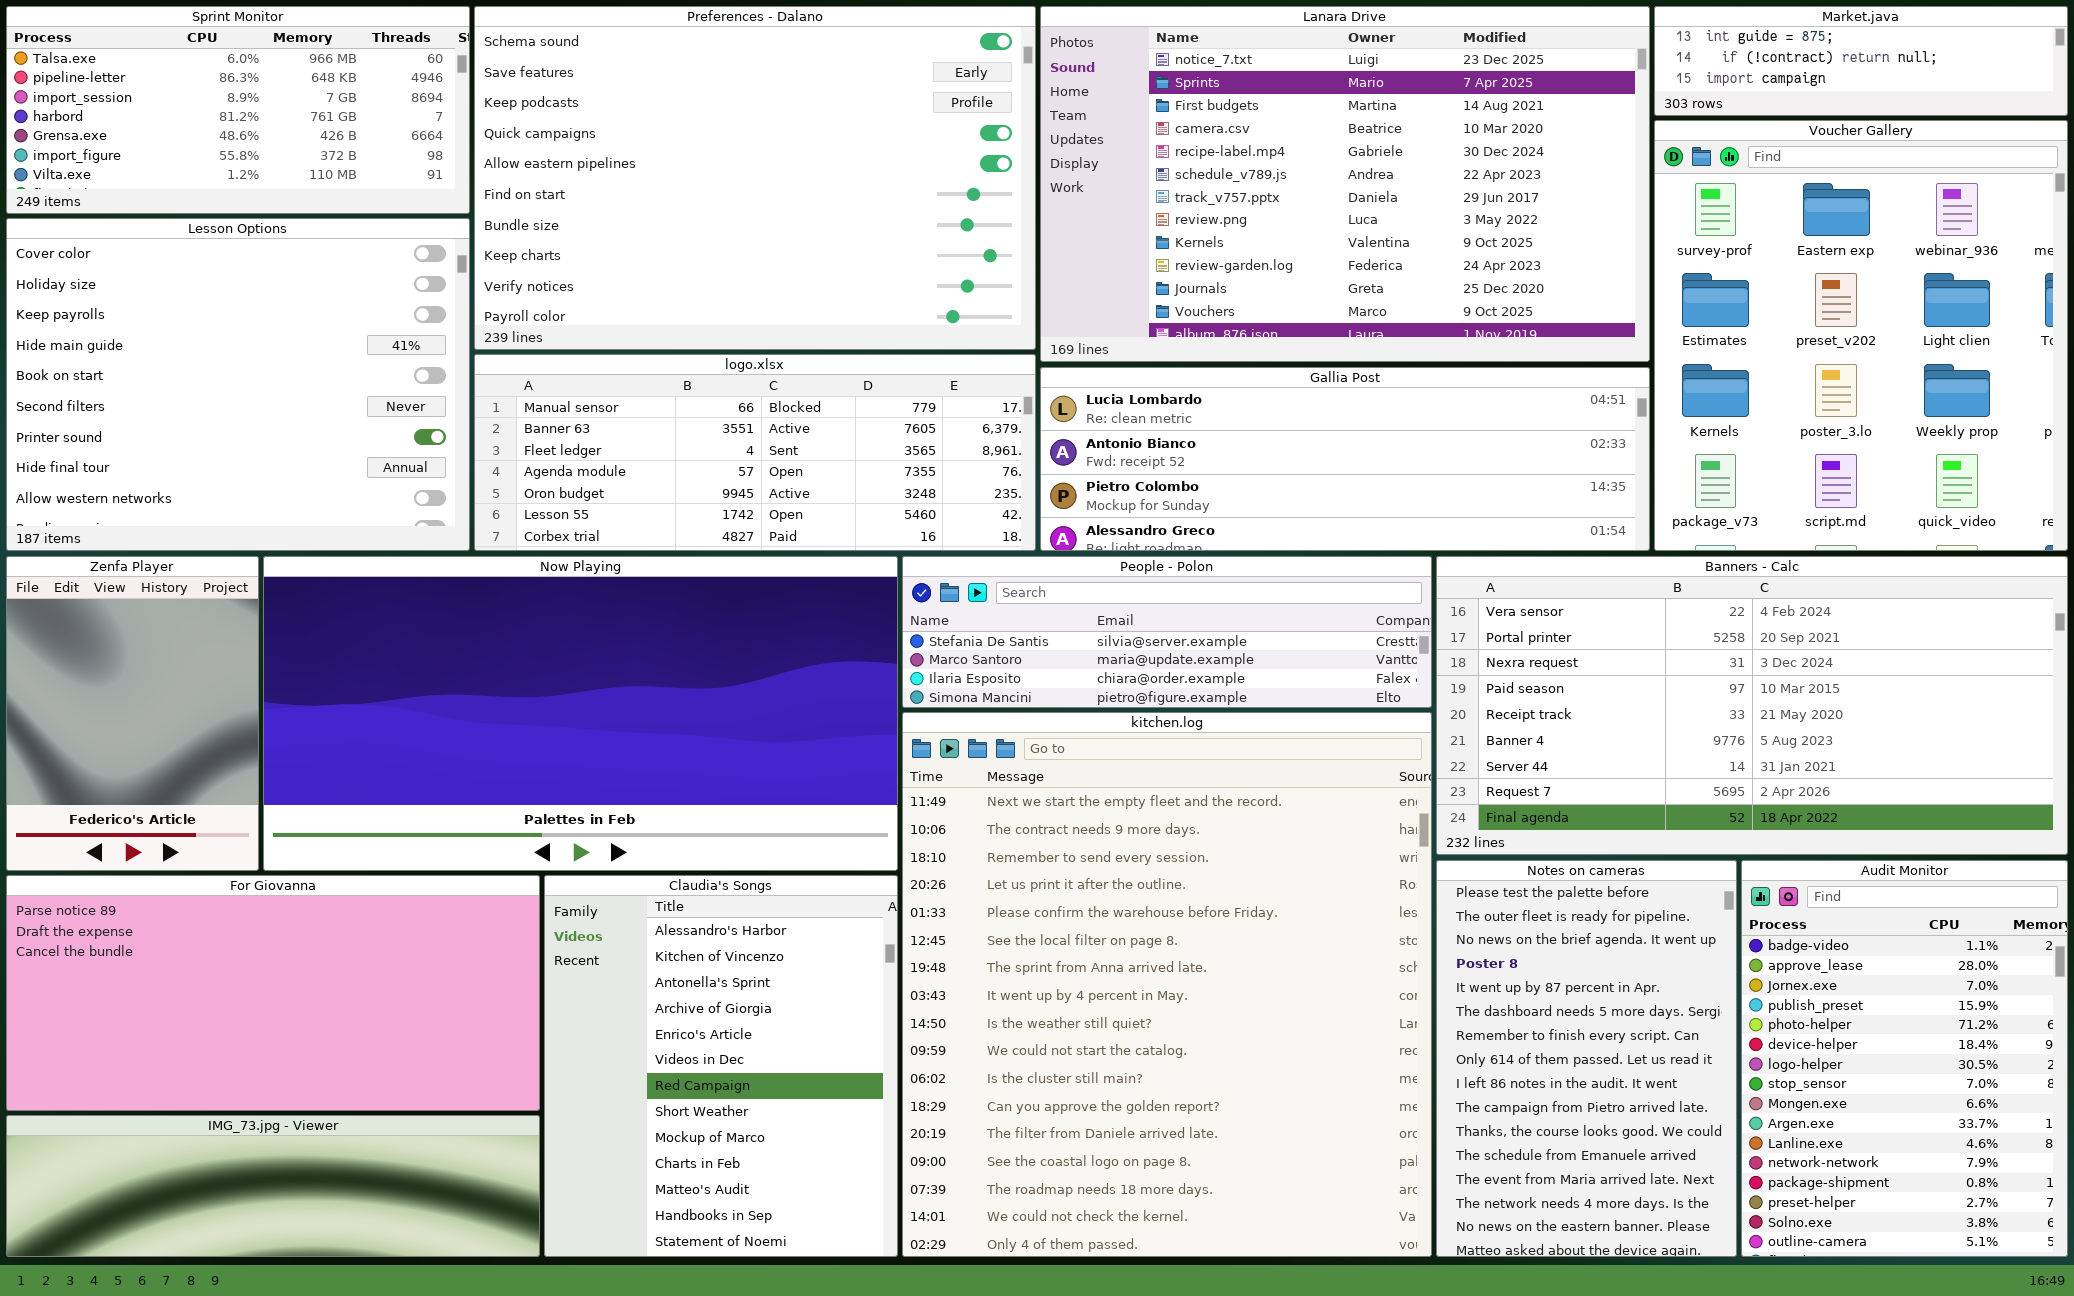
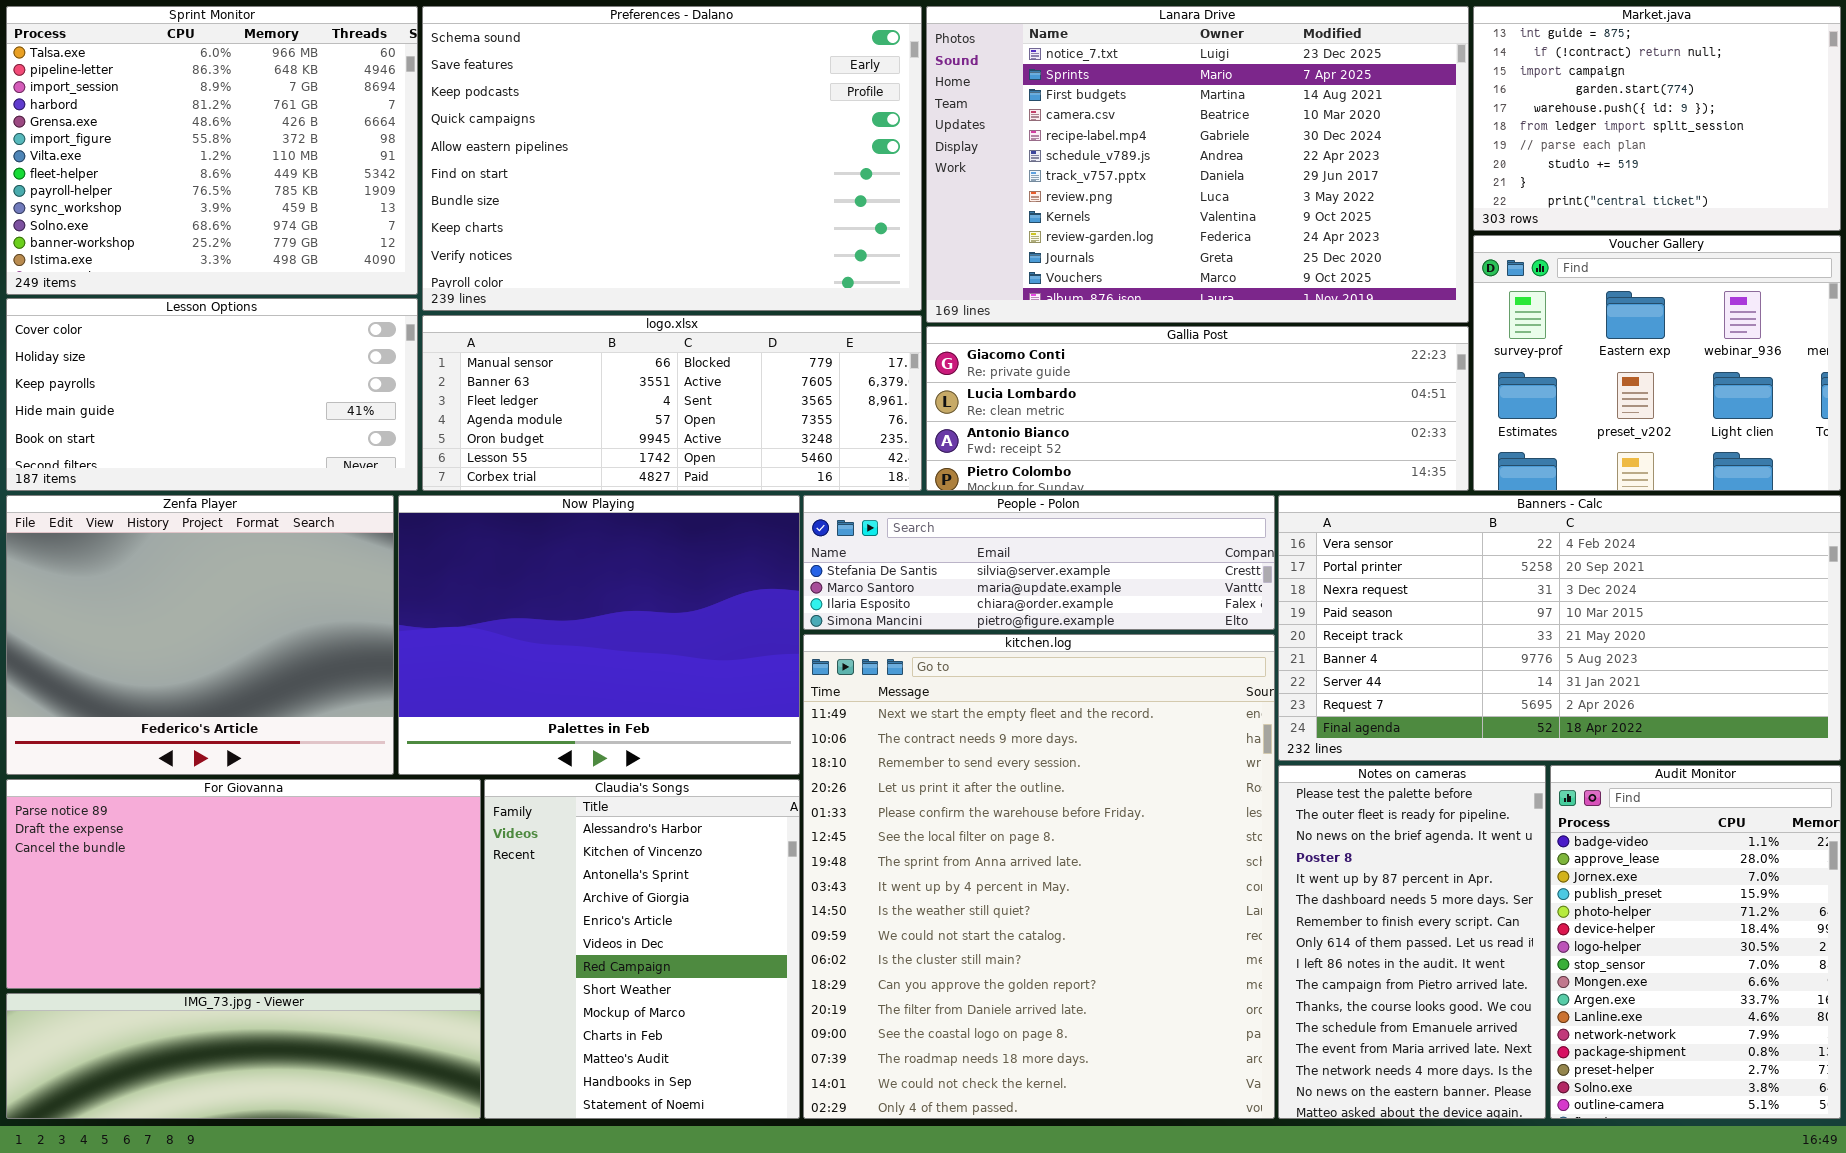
Sprint Monitor: [6,6,470,214] -> [6,6,418,295], resized
Market.java: [1654,6,2068,116] -> [1473,6,1841,231], resized
Voucher Gallery: [1654,120,2068,551] -> [1473,235,1841,491], resized
Lesson Options: [6,218,470,551] -> [6,298,418,491], resized
Gallia Post: [1040,367,1650,551] -> [926,326,1469,491], scrolled up 1 row
Zenfa Player: [6,556,259,871] -> [6,495,394,775], resized
Now Playing: [263,556,898,871] -> [398,495,800,775], resized

